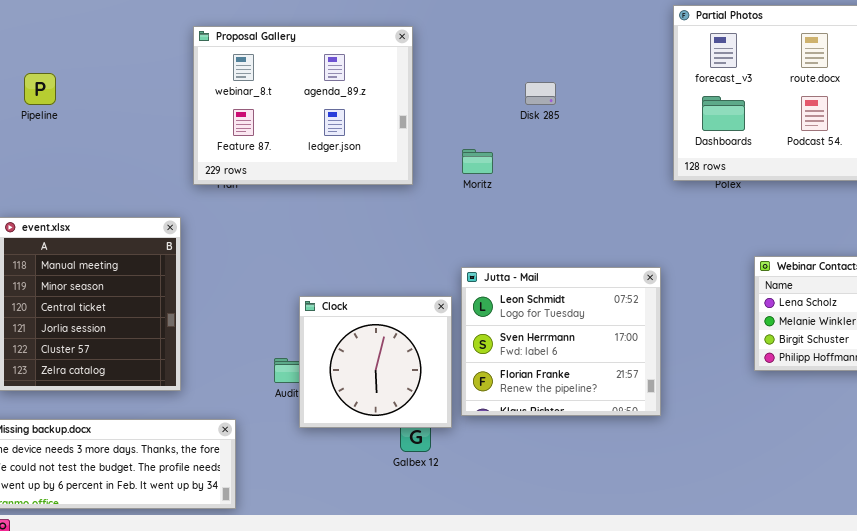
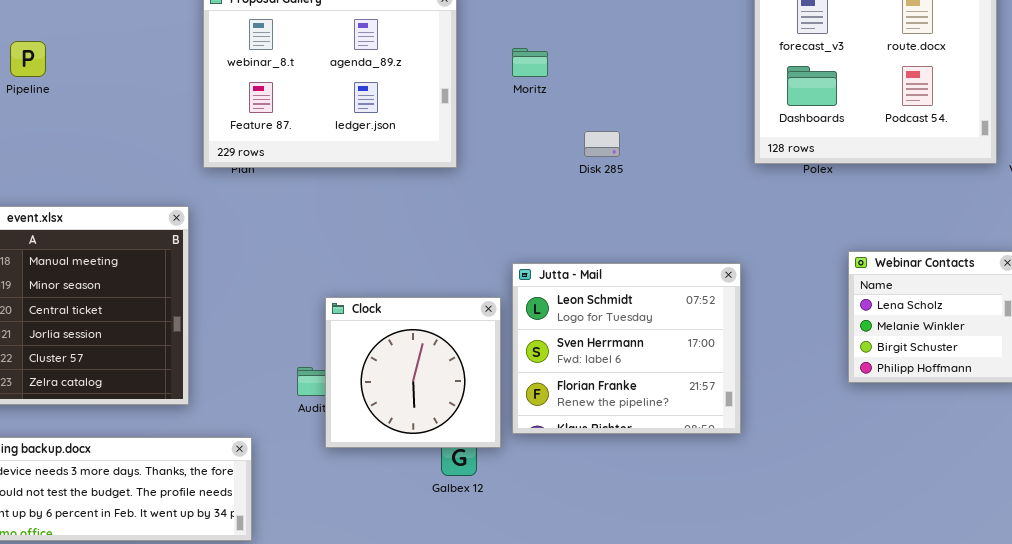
Disk 285: [525,82,556,105] -> [584,131,620,157], moved
Moritz: [462,149,493,174] -> [512,48,548,77], moved

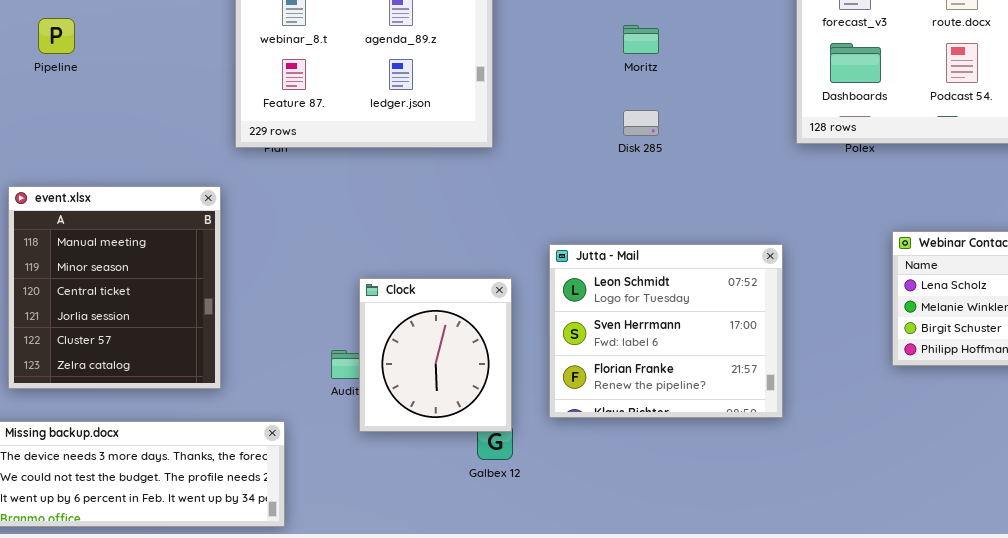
Moritz: [512,48,548,77] -> [623,25,659,54], moved
Clock: [325,297,501,448] -> [359,278,512,432], resized

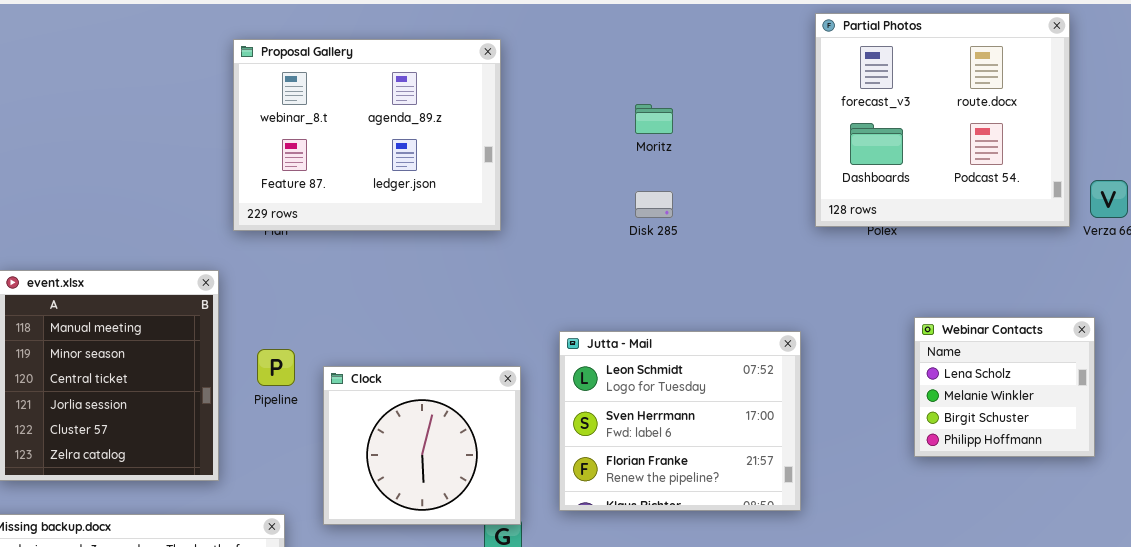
Pipeline: [38,18,75,54] -> [257,349,295,386], moved
Clock: [359,278,512,432] -> [323,366,521,525], resized

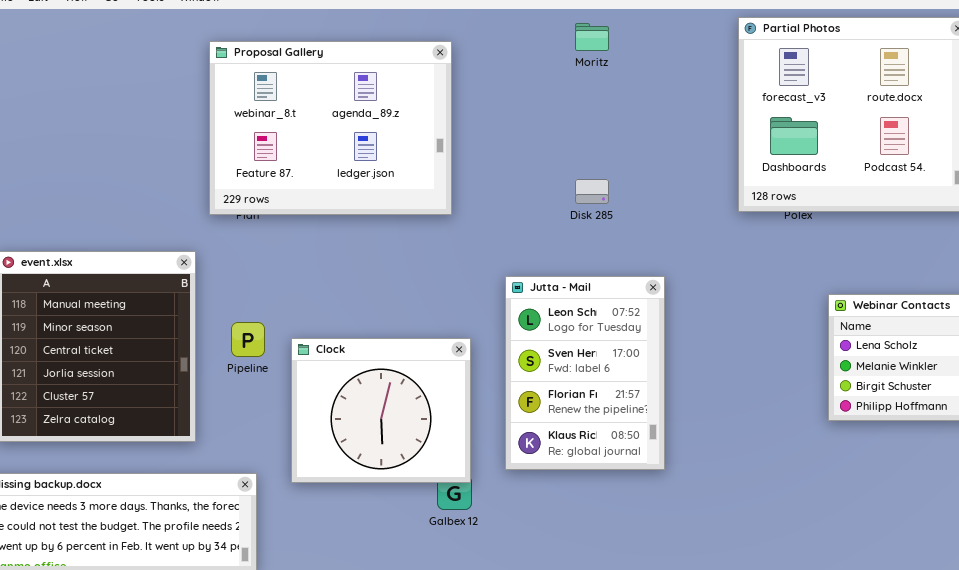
Moritz: [635,104,673,134] -> [575,23,609,51], moved
Jutta - Mail: [559,331,801,511] -> [505,276,665,470], resized

